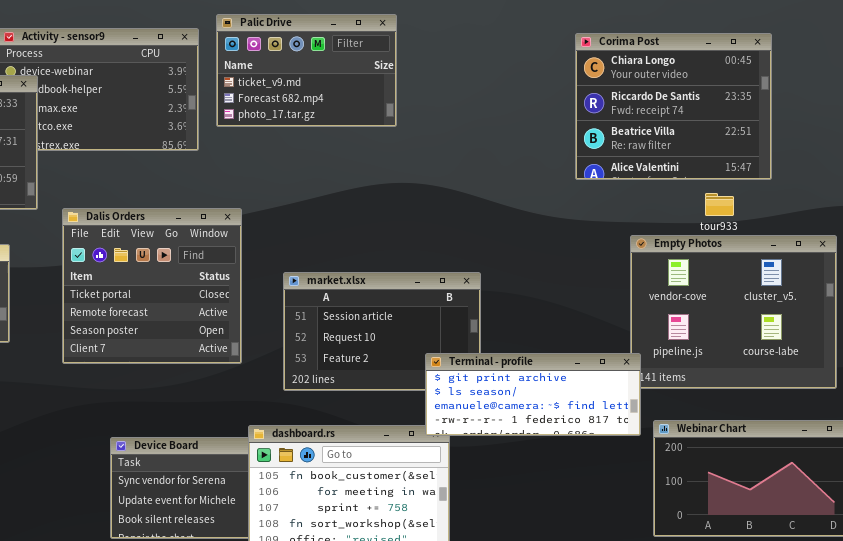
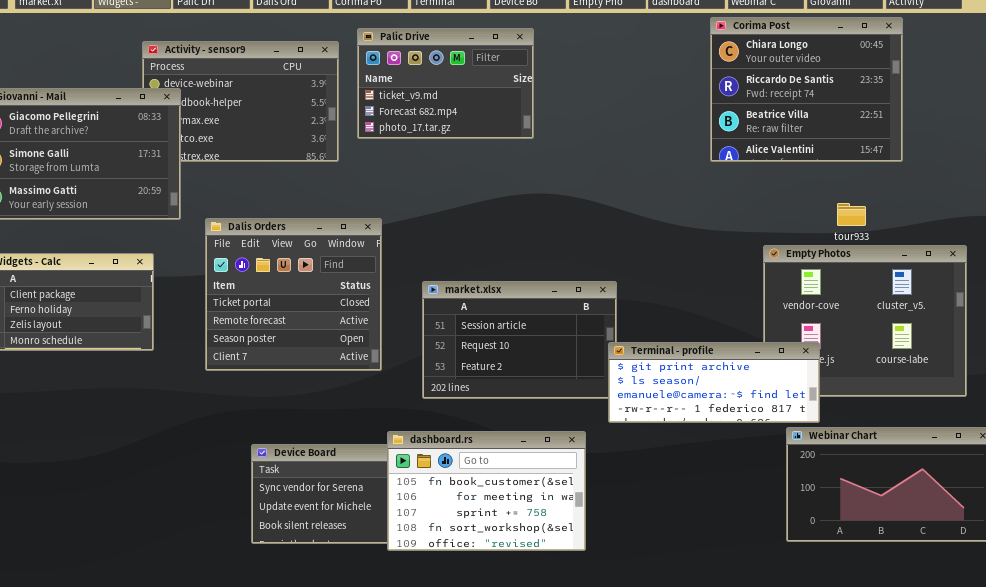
Corima Post: [575,33,772,180] -> [710,17,903,162], moved
Terminal - profile: [425,353,641,436] -> [608,342,820,423], moved

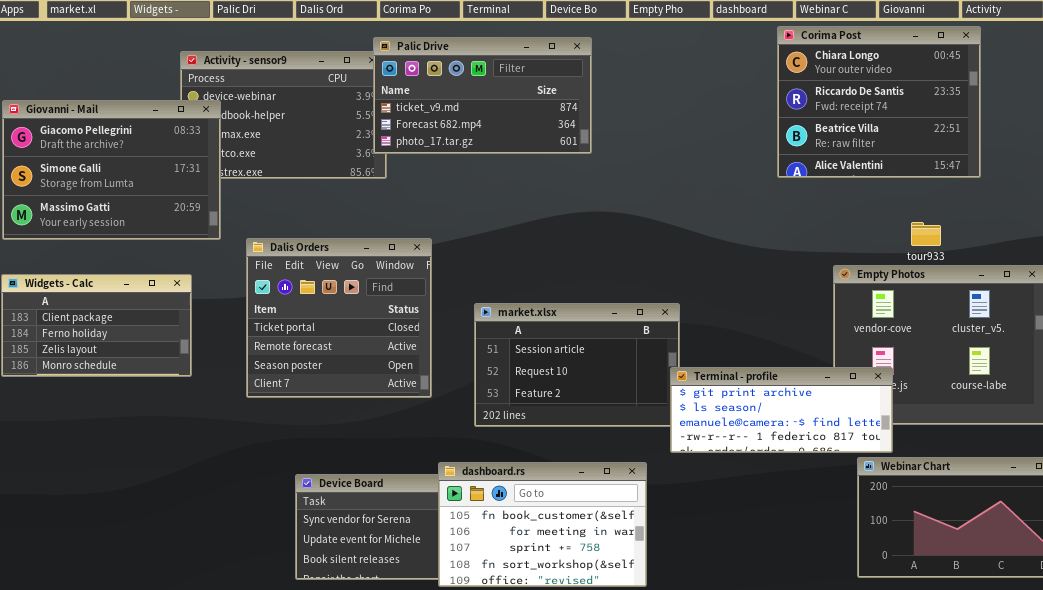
Palic Drive: [357,28,534,139] -> [373,37,592,154], resized

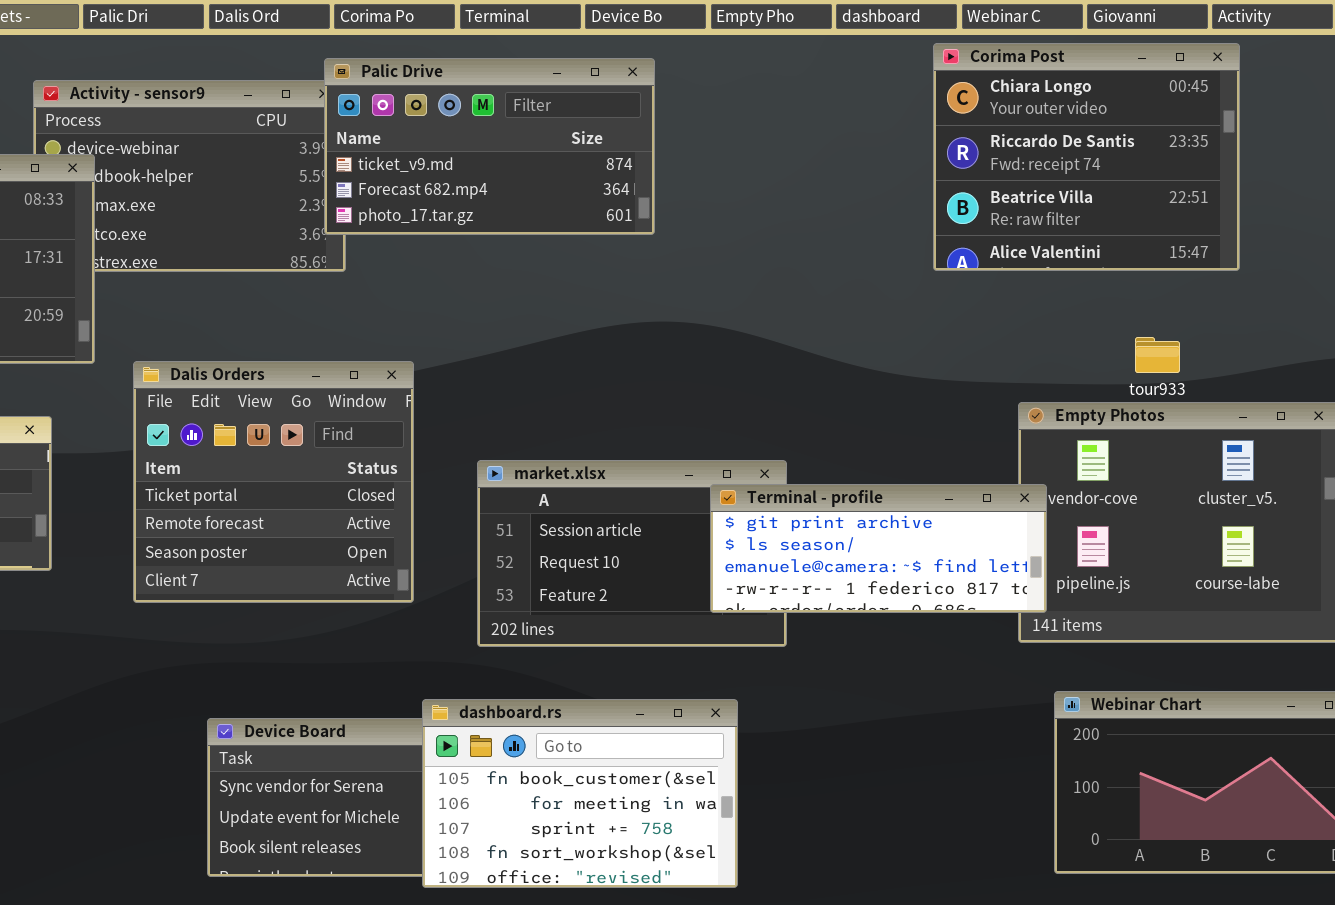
Terminal - profile: [670,367,893,453] -> [710,484,1047,613], moved

